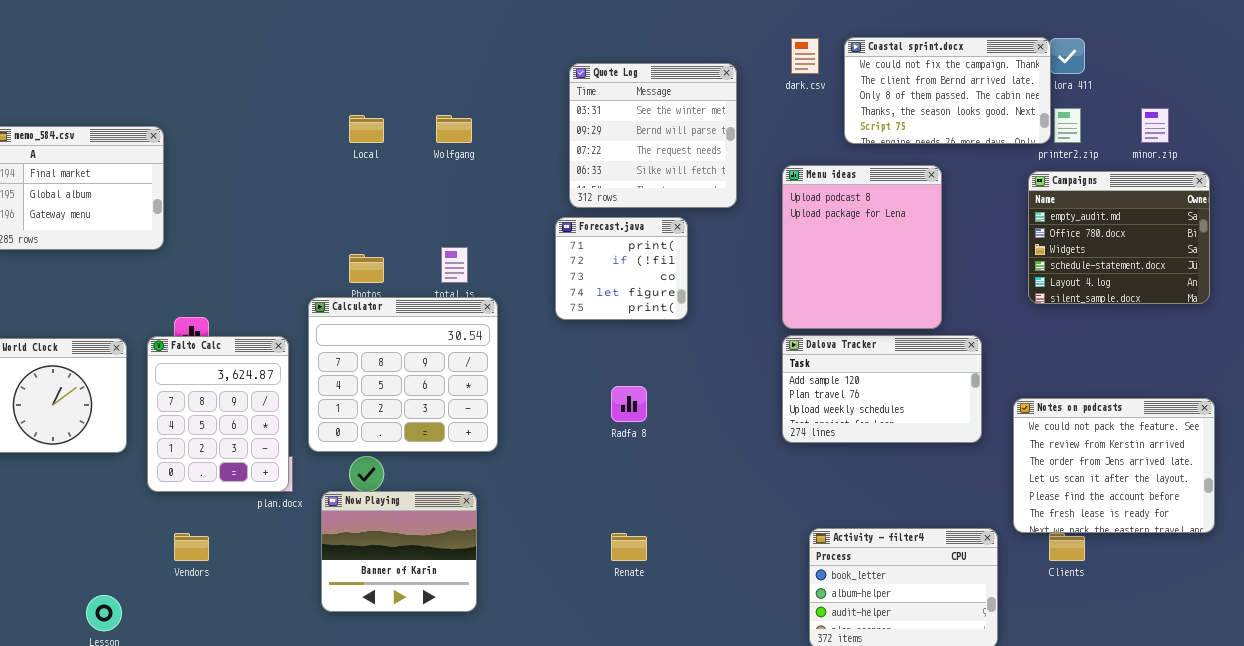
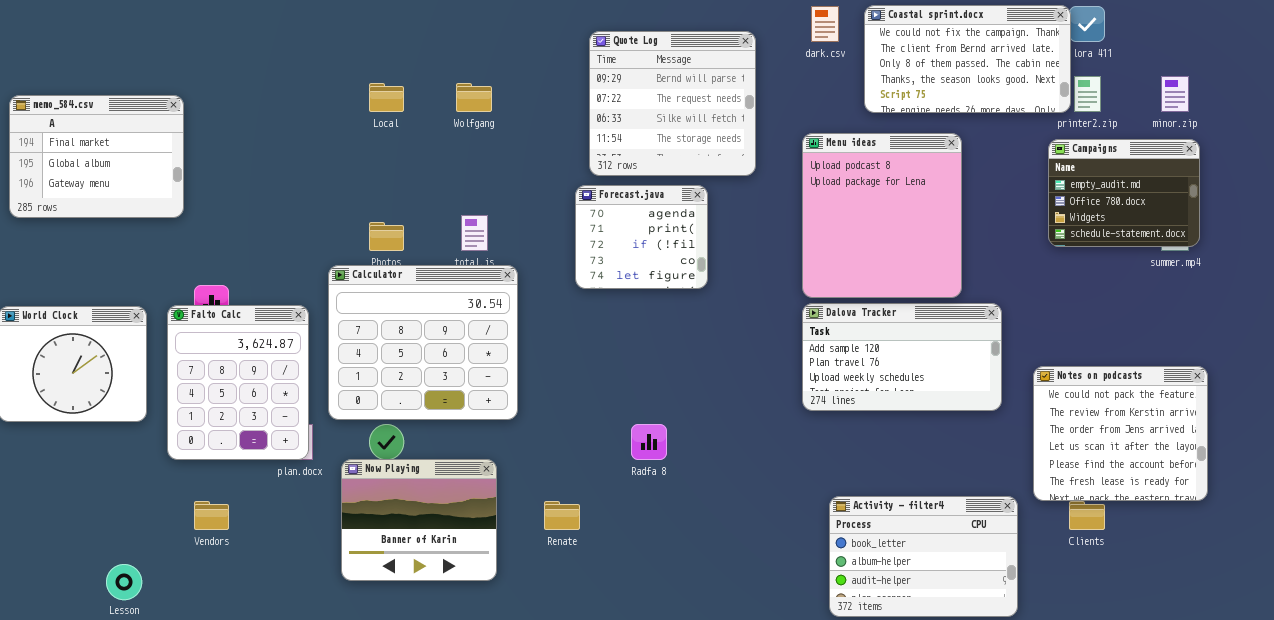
Quote Log: [569,63,737,208] -> [589,31,756,176], scrolled down 1 row
Campaigns: [1028,171,1210,304] -> [1048,139,1200,247], resized
Forecast.java: [555,217,688,320] -> [575,185,708,289], scrolled up 1 row
Radfa 8: [611,386,647,422] -> [631,424,667,460], moved
Notes on podcasts: [1013,398,1215,533] -> [1033,366,1208,501], resized
Renate: [611,533,647,561] -> [544,501,580,530], moved

